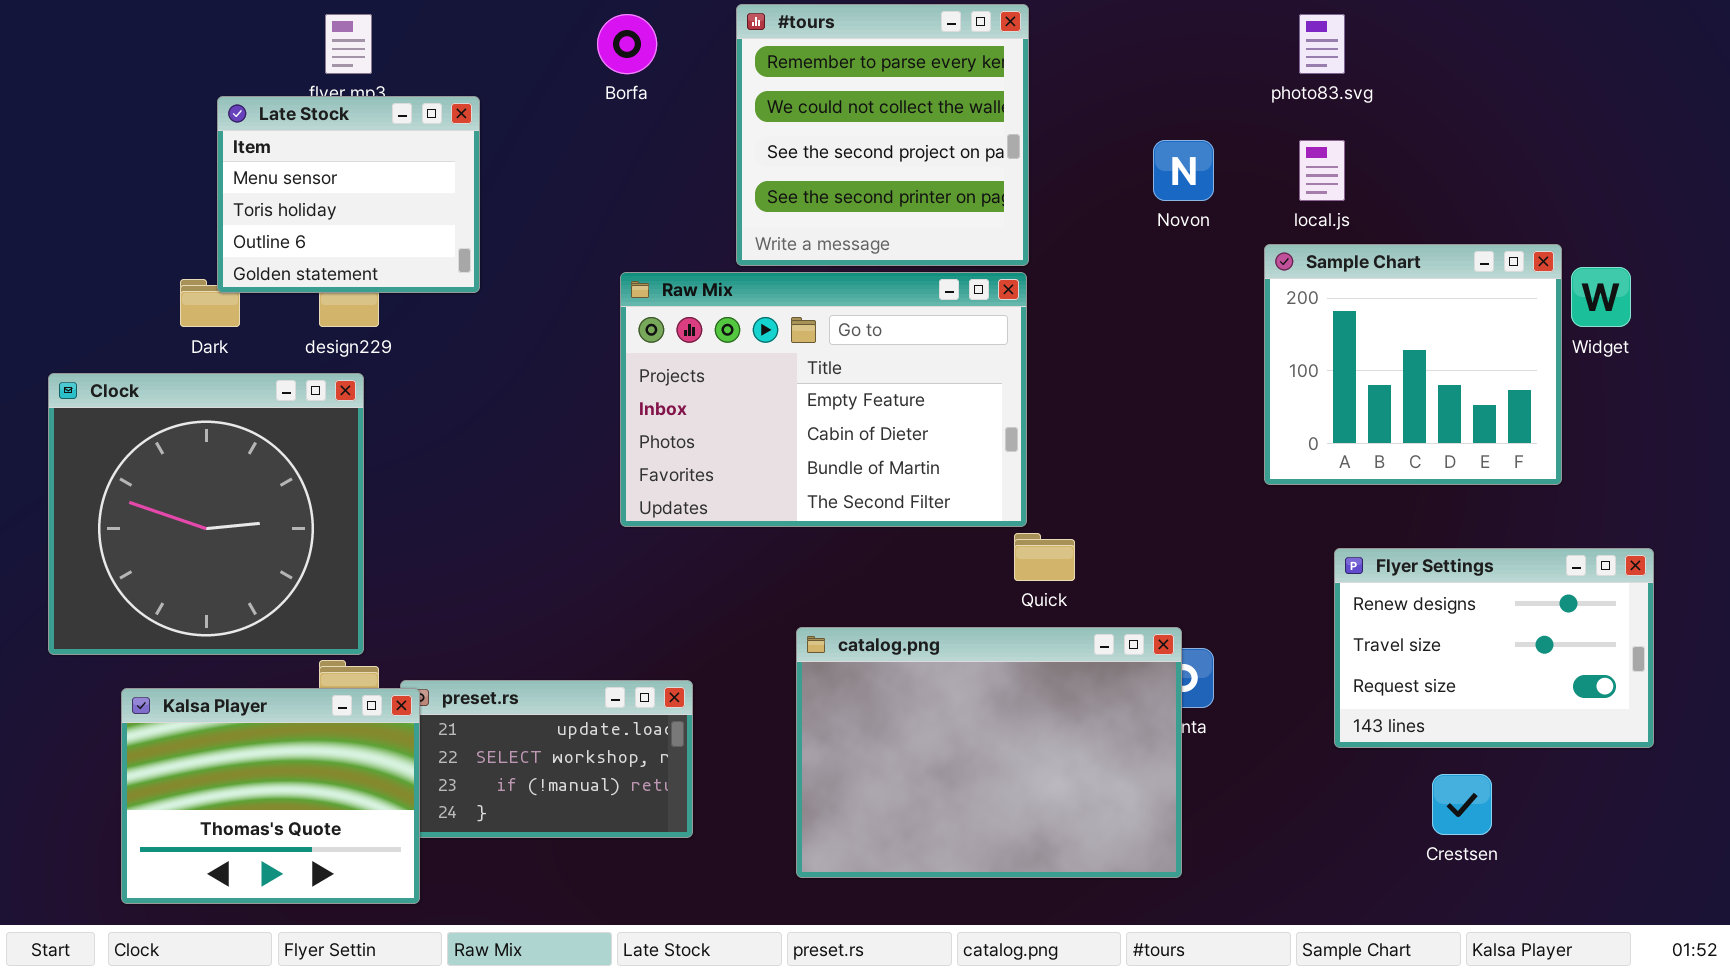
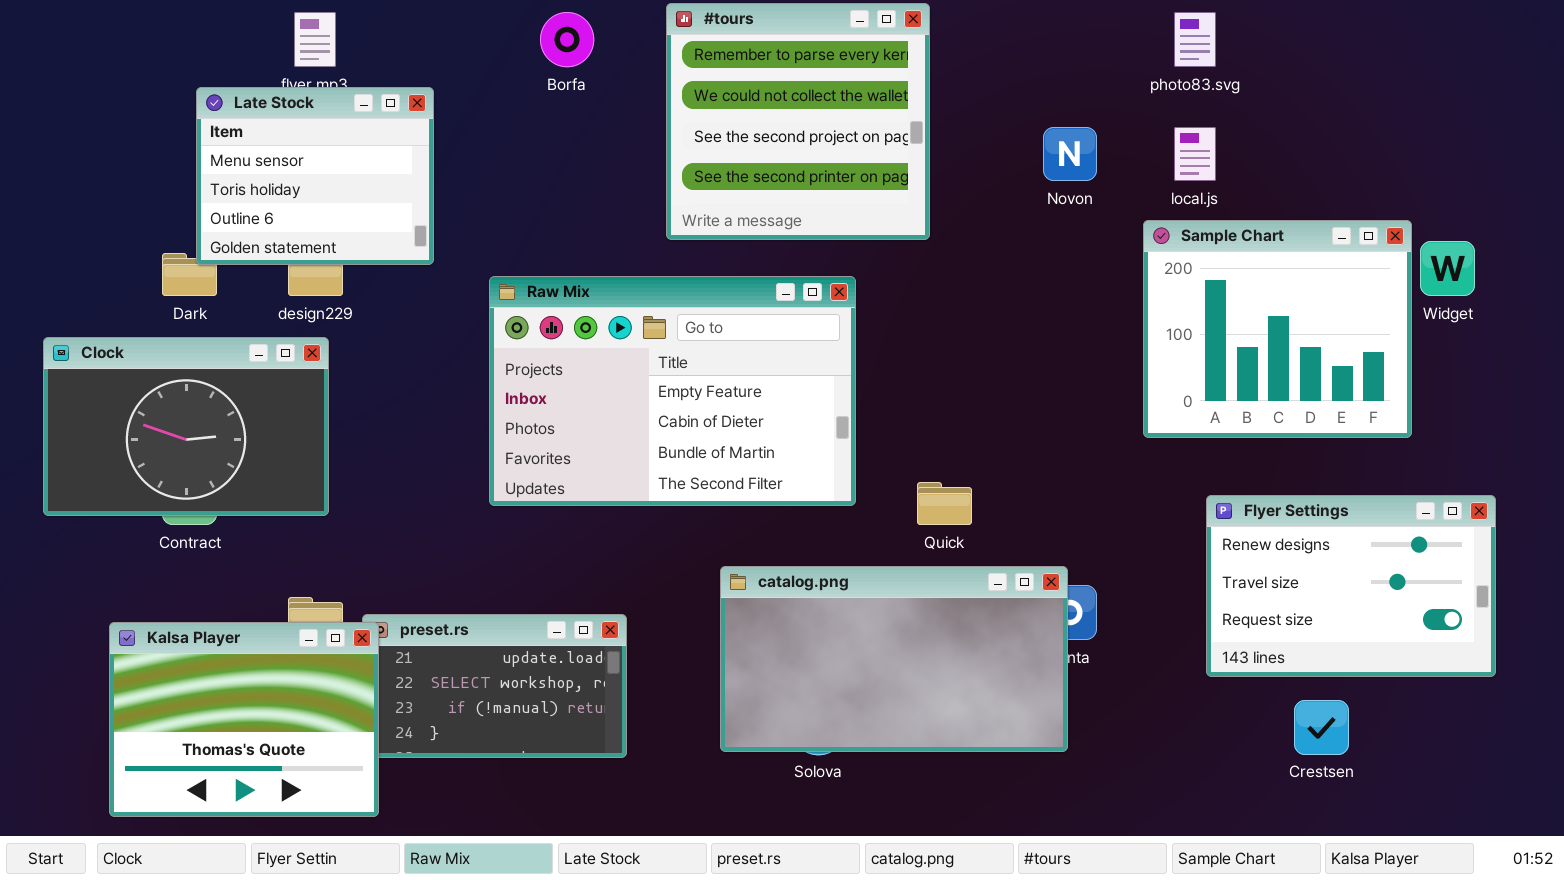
Raw Mix: [620,272,1027,527] -> [489,276,856,506], moved
Clock: [48,373,364,655] -> [43,337,329,516], resized
catalog.png: [796,627,1182,878] -> [720,566,1068,752], resized

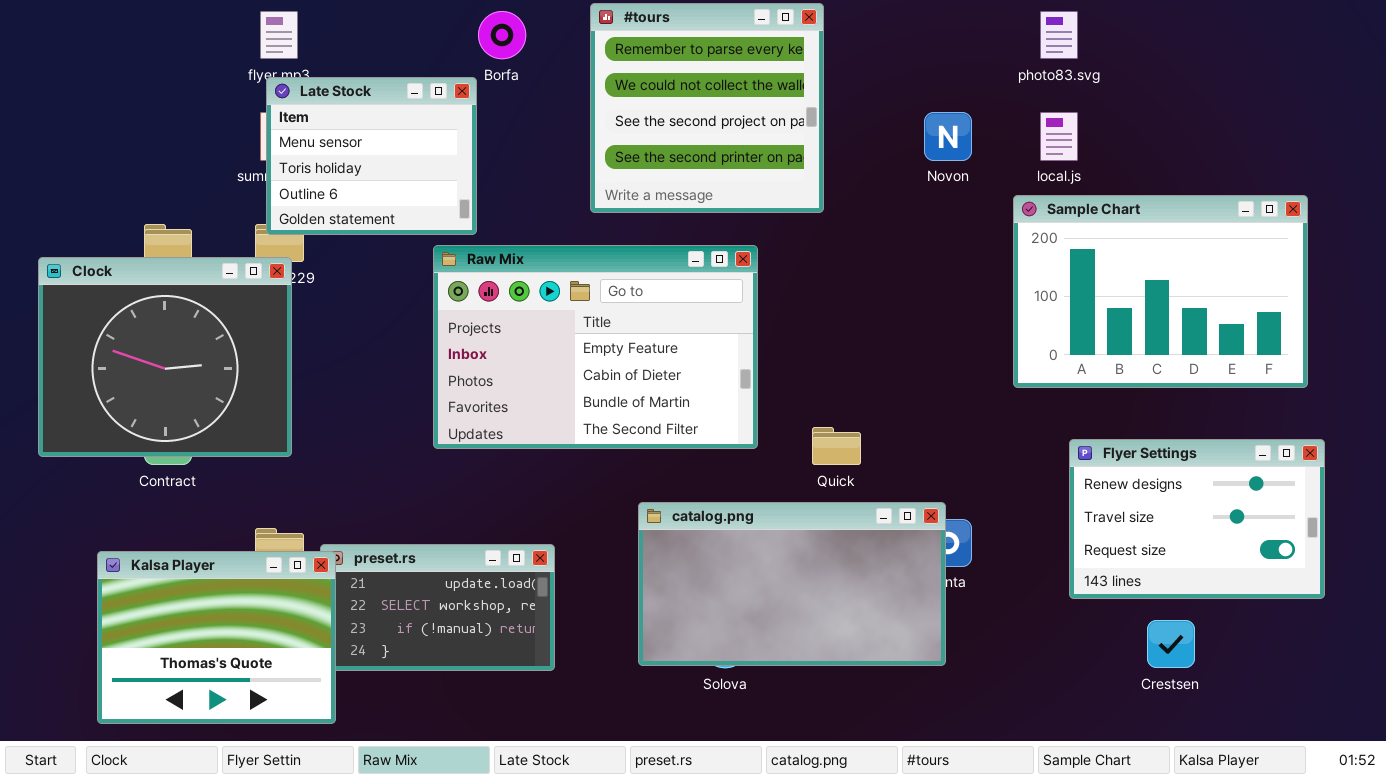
Late Stock: [196,87,434,265] -> [266,77,477,235], moved
Sample Chart: [1143,220,1412,438] -> [1013,195,1308,388], resized
Clock: [43,337,329,516] -> [38,257,292,457], resized

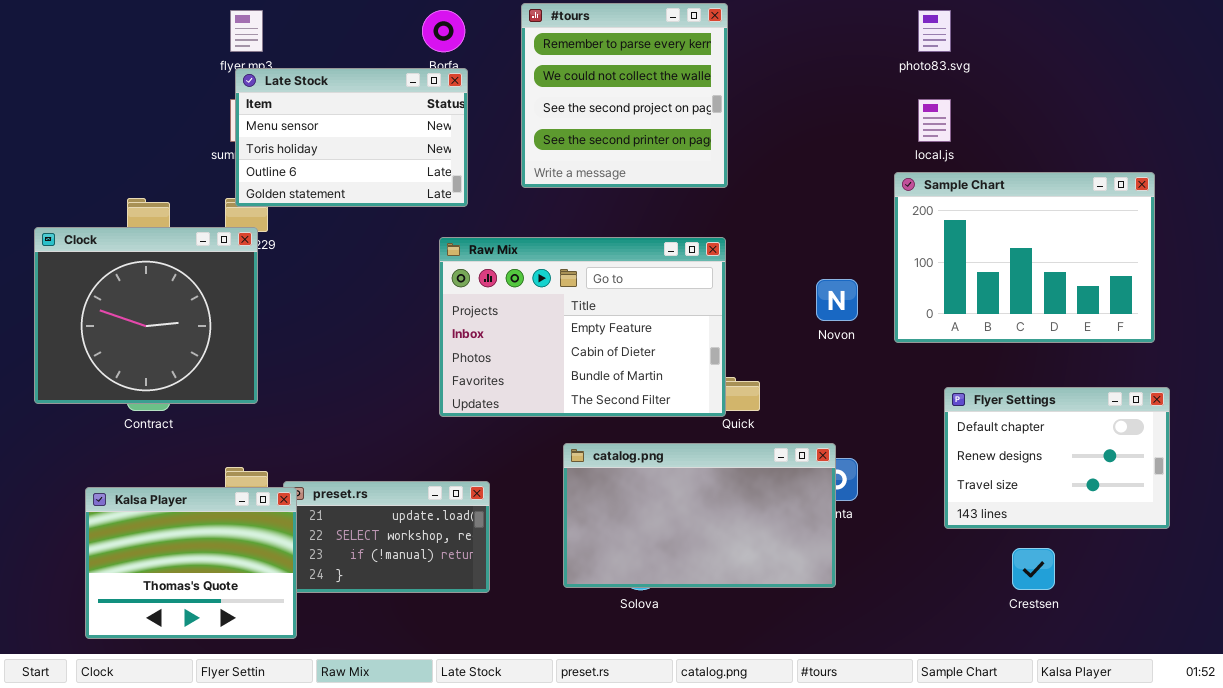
Late Stock: [266,77,477,235] -> [235,68,468,207], resized
Novon: [924,112,972,161] -> [816,279,858,321], moved
Raw Mix: [433,245,758,449] -> [439,237,726,417], moved
Flyer Settings: [1069,439,1325,599] -> [944,387,1170,529], scrolled up 1 row

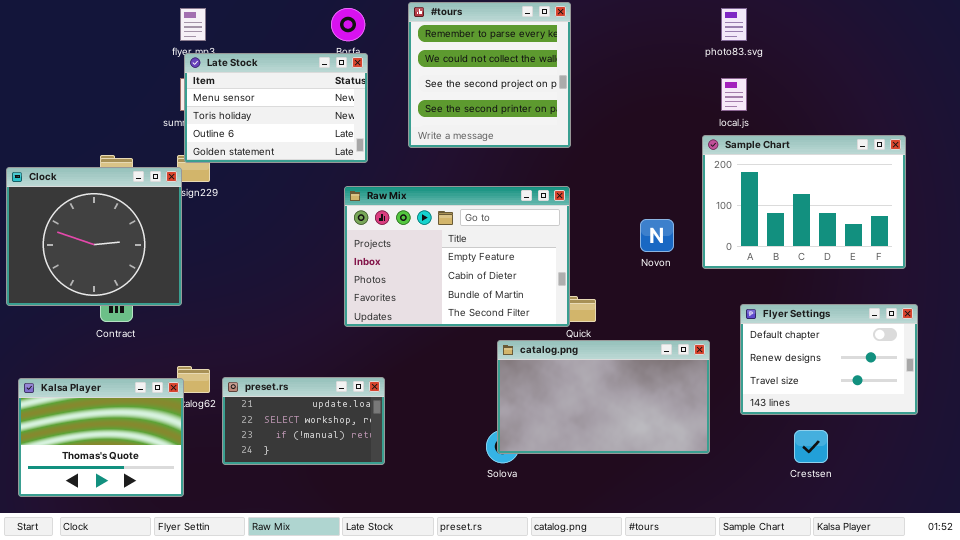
Clock: [34,227,258,404] -> [6,167,182,306], moved
catalog.png: [563,443,836,588] -> [497,340,710,454], moved
Kalsa Player: [85,487,297,639] -> [18,378,184,497], moved

